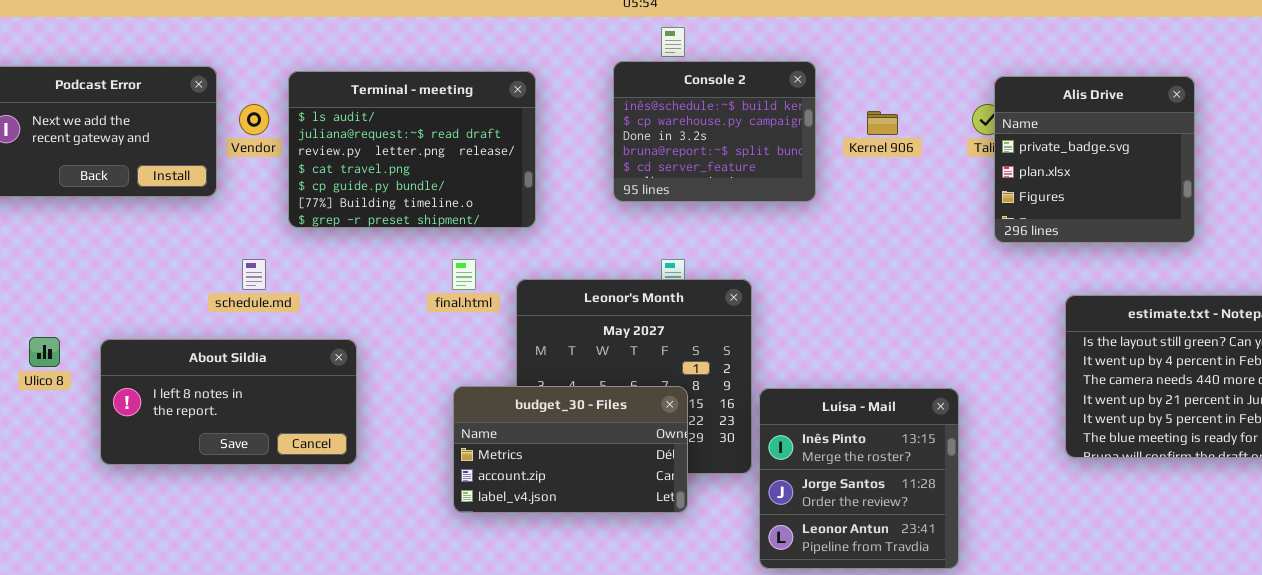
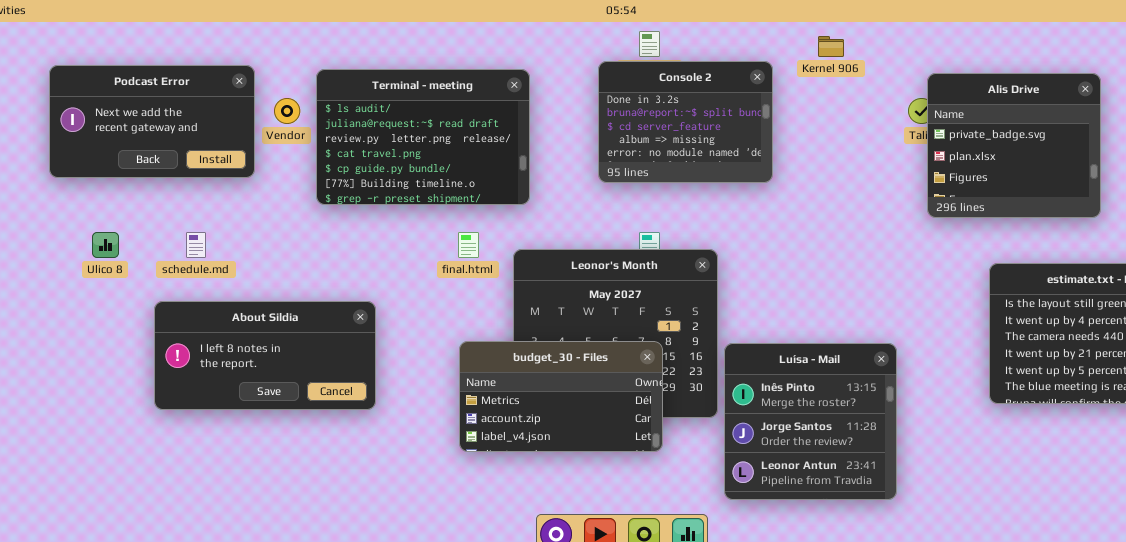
Console 2: [613,61,816,202] -> [598,61,773,183], scrolled down 2 rows
Kernel 906: [867,111,898,135] -> [818,36,844,57], moved
schedule.md: [242,259,266,290] -> [186,232,206,258], moved
Ulico 8: [29,337,60,367] -> [92,232,119,258], moved

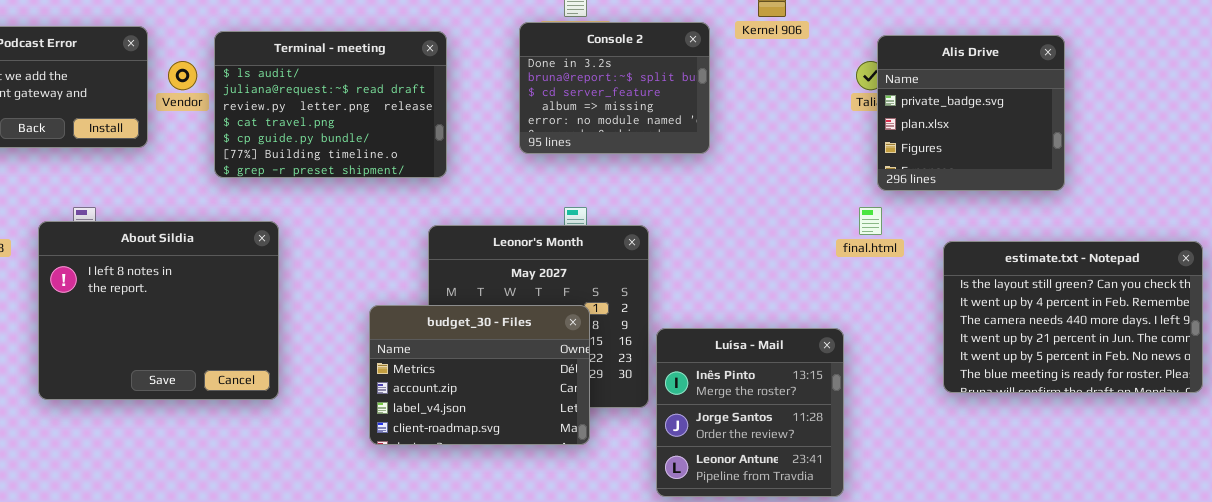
final.html: [458,232,479,258] -> [859,207,882,235], moved
About Sildia: [154,301,376,410] -> [38,221,279,400], resized
budget_30 - Files: [459,341,663,452] -> [369,305,590,445], resized

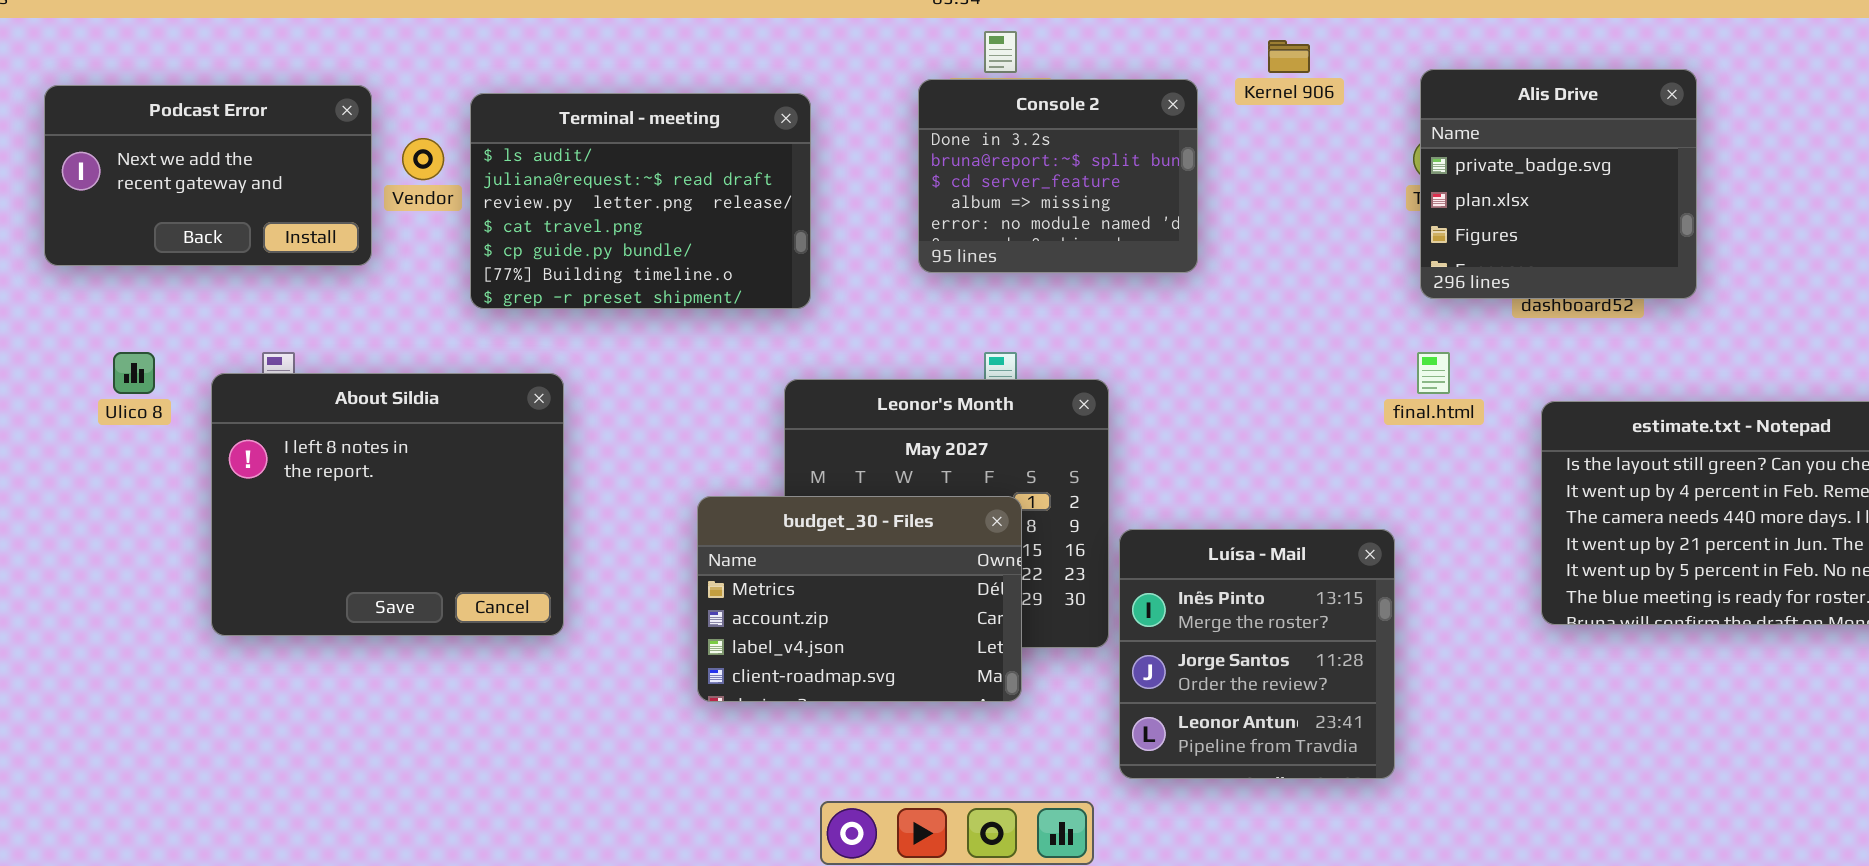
Alis Drive: [877,35,1065,191] -> [1420,69,1697,299], moved

